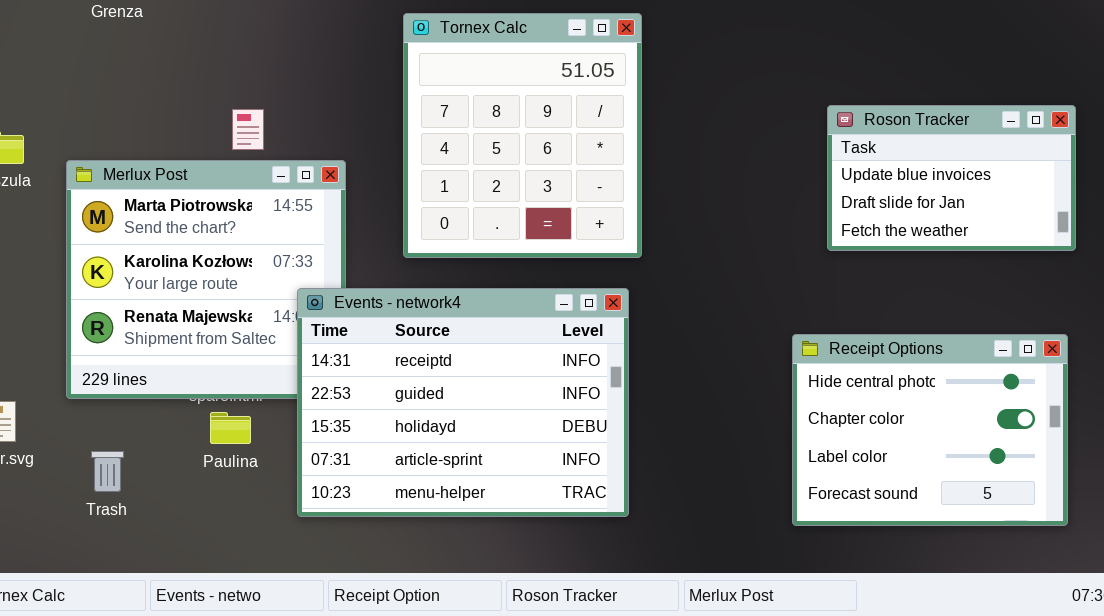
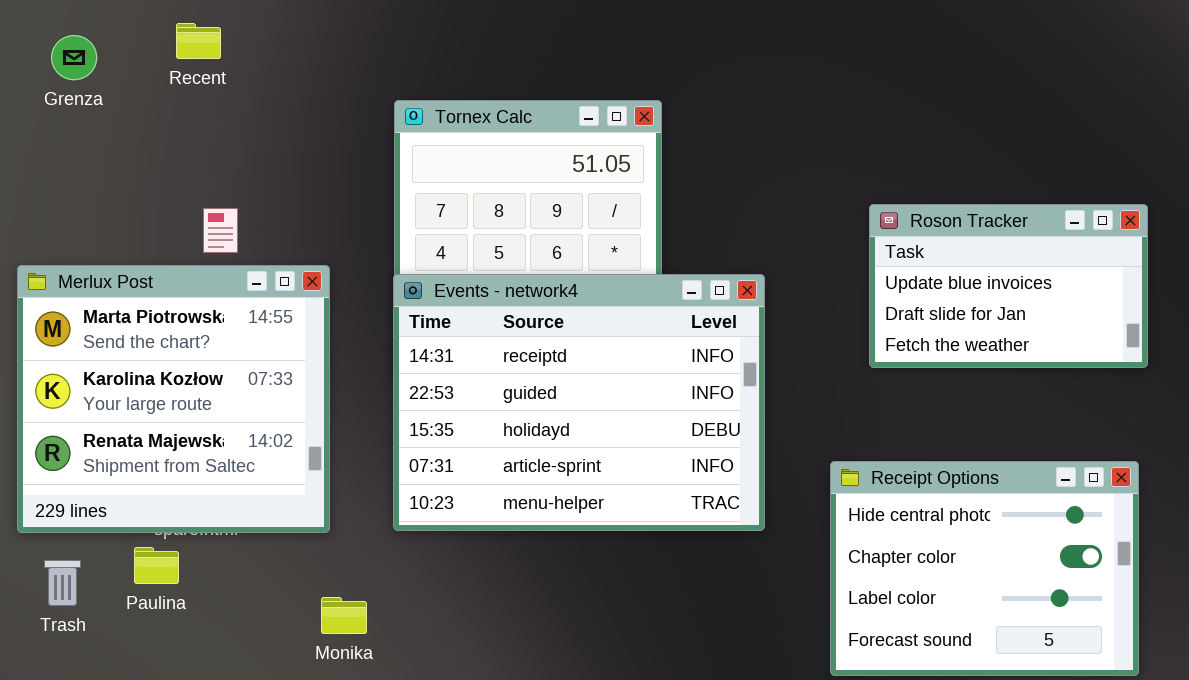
Events - network4: [297,288,629,517] -> [393,274,765,531], moved
Paulina: [210,412,251,444] -> [134,547,179,584], moved
Trash: [91,451,124,492] -> [44,560,81,606], moved

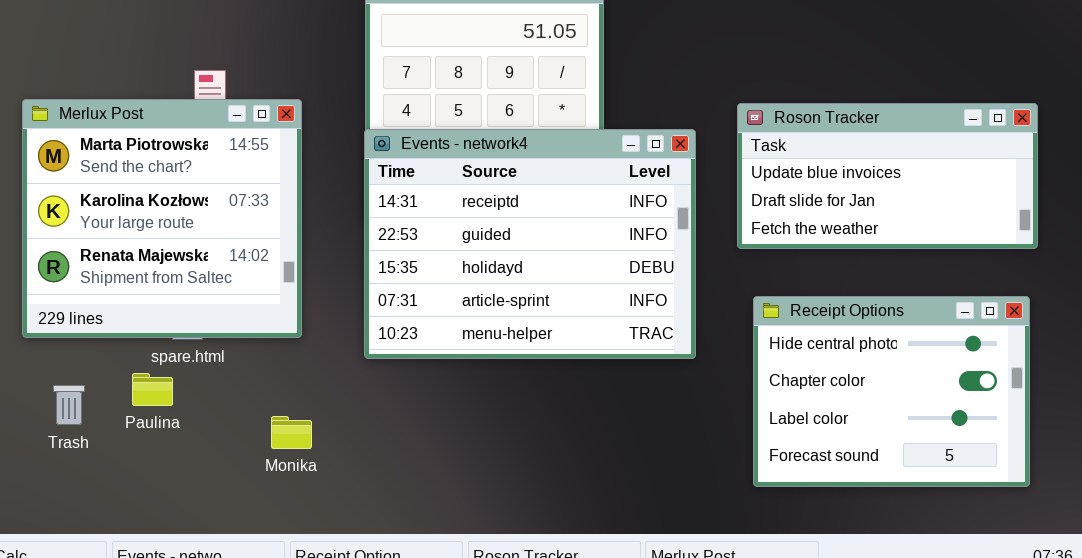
Roson Tracker: [869,204,1148,368] -> [737,103,1038,249], moved, resized
Merlux Post: [17,265,330,533] -> [22,99,302,338], moved
Monika: [321,597,367,634] -> [271,416,312,449], moved

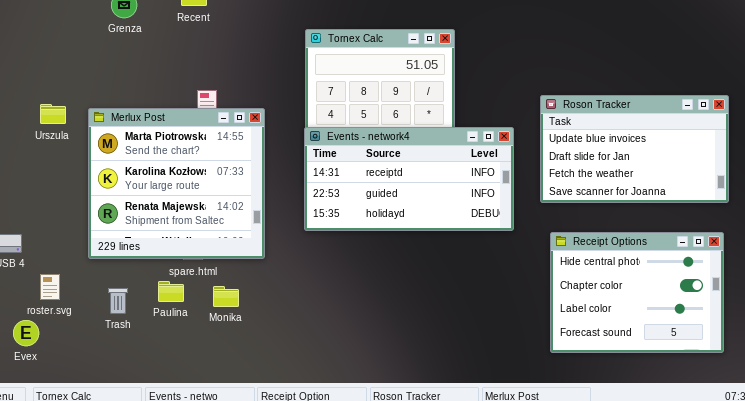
Roson Tracker: [737,103,1038,249] -> [540,95,729,203], resized
Events - network4: [364,129,696,359] -> [304,127,514,231], resized
Monika: [271,416,312,449] -> [213,286,239,307], moved

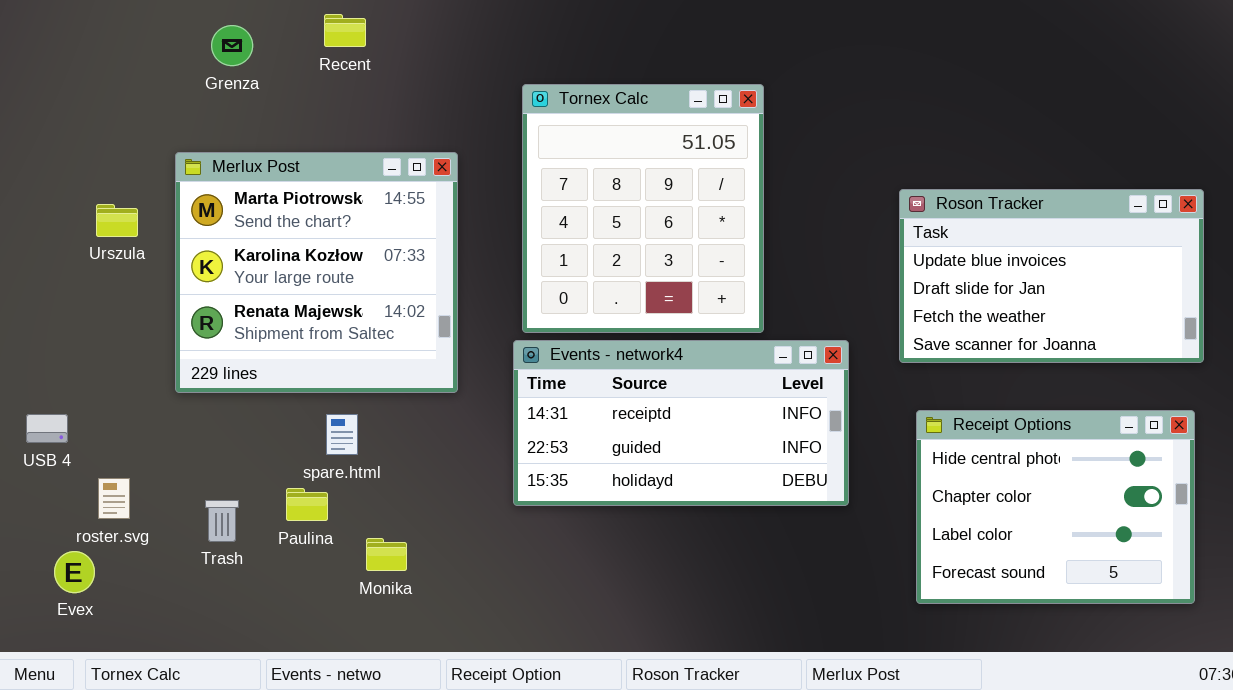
Merlux Post: [88,108,265,259] -> [175,152,458,393], moved
Events - network4: [304,127,514,231] -> [513,340,849,506], moved
Monika: [213,286,239,307] -> [366,538,407,571], moved

